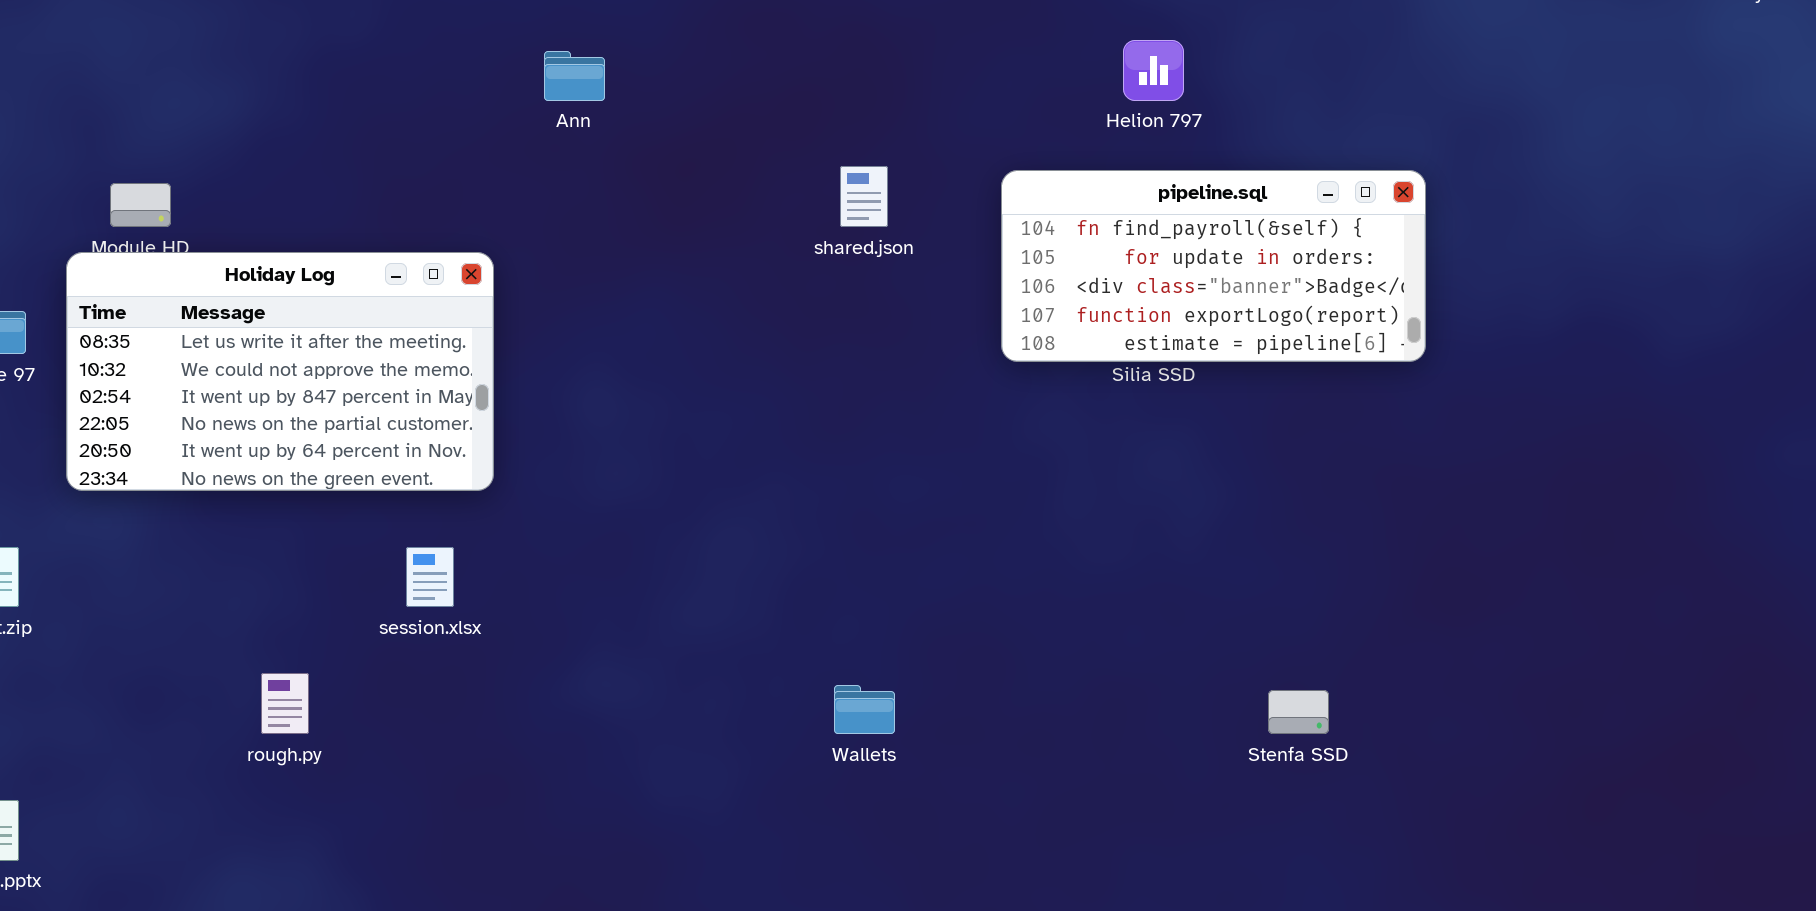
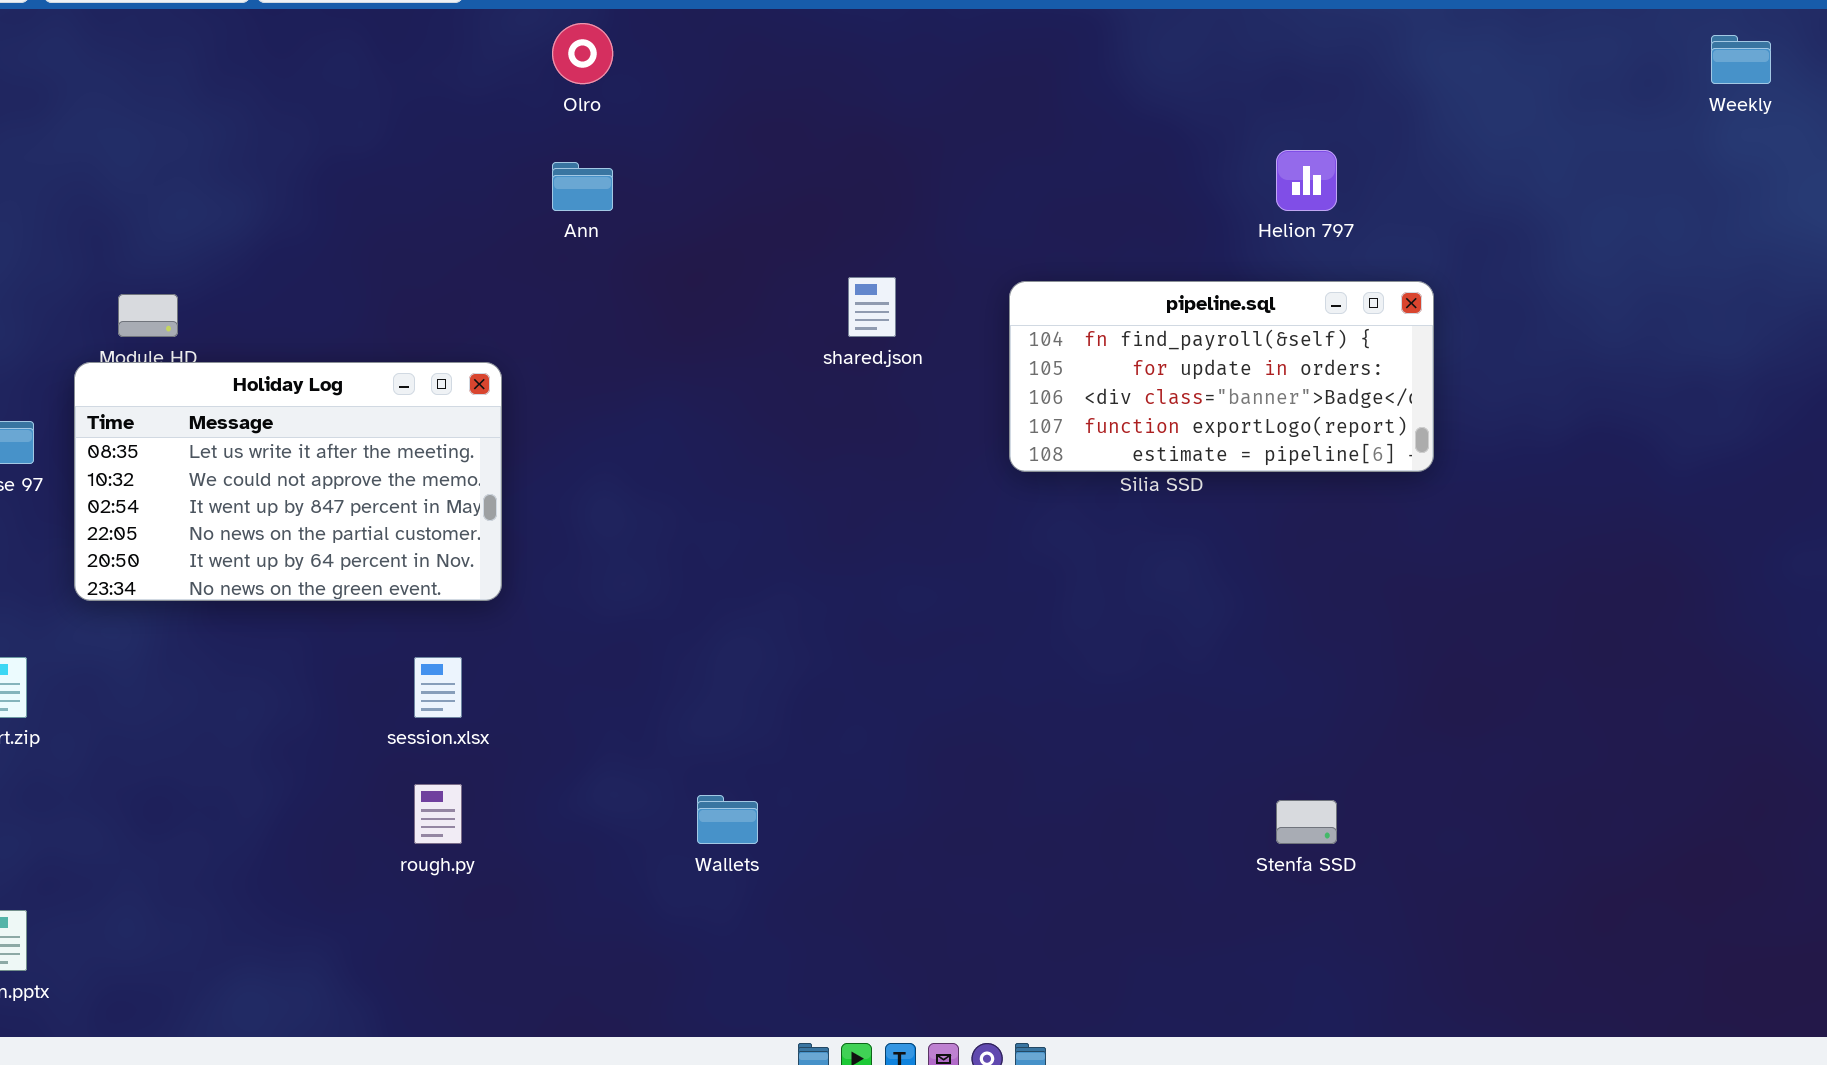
Helion 797: [1123,40,1184,101] -> [1276,150,1337,211], moved
rough.py: [261,673,309,734] -> [414,784,462,844], moved
Wallets: [834,685,895,734] -> [697,795,758,844], moved

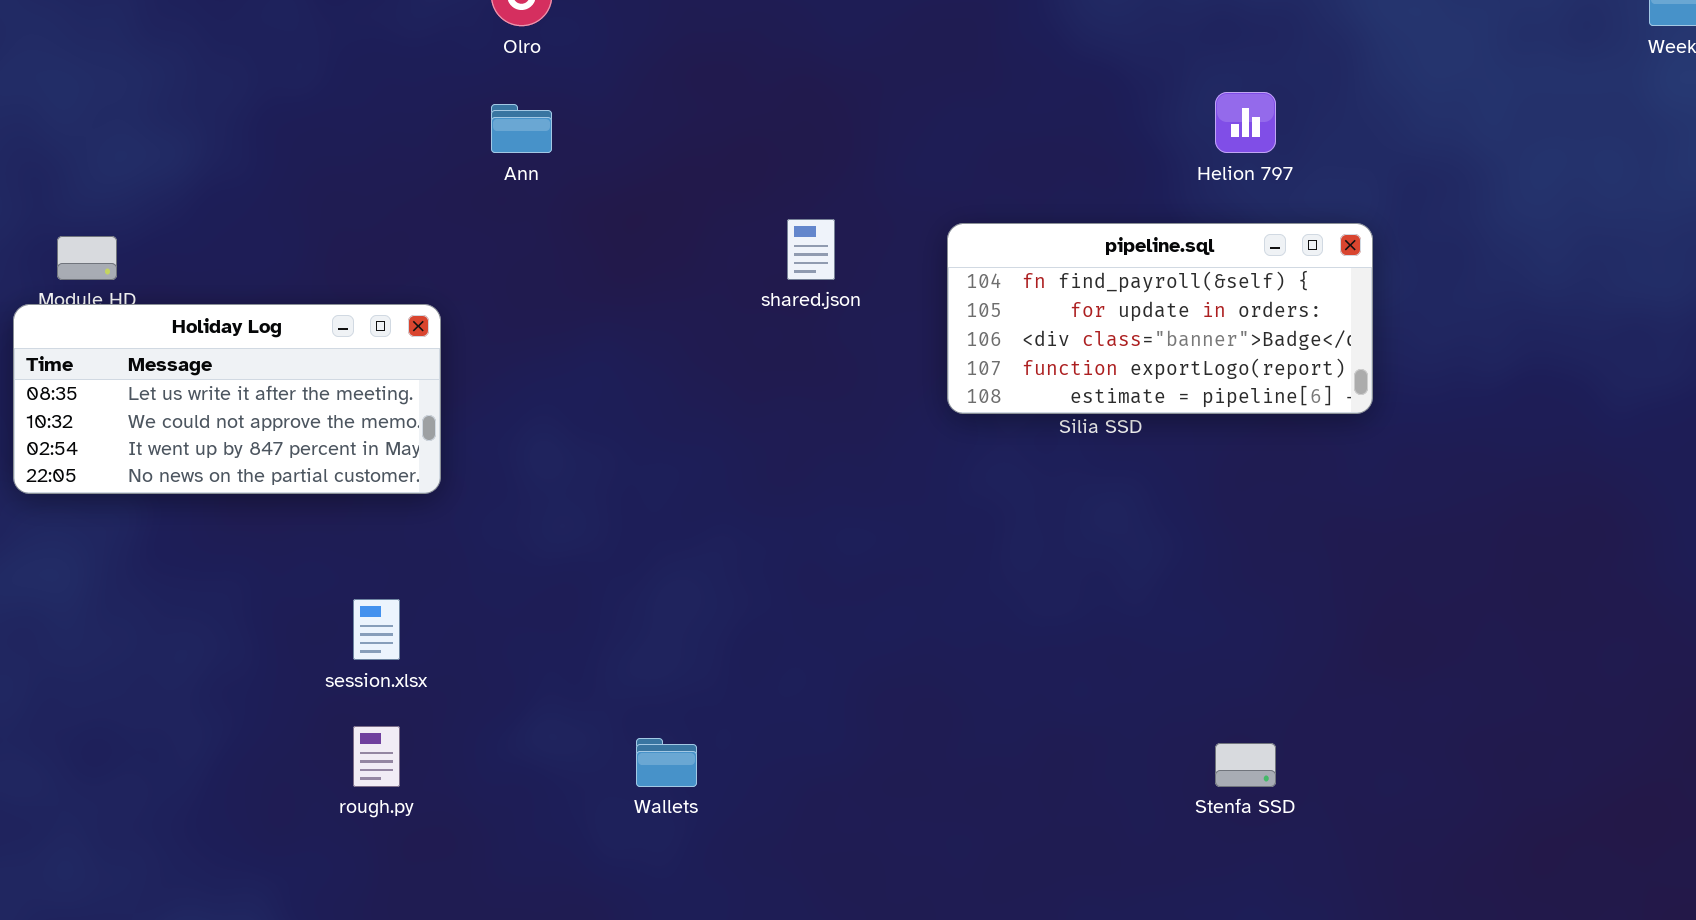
Holiday Log: [74,362,502,601] -> [13,304,441,494], resized

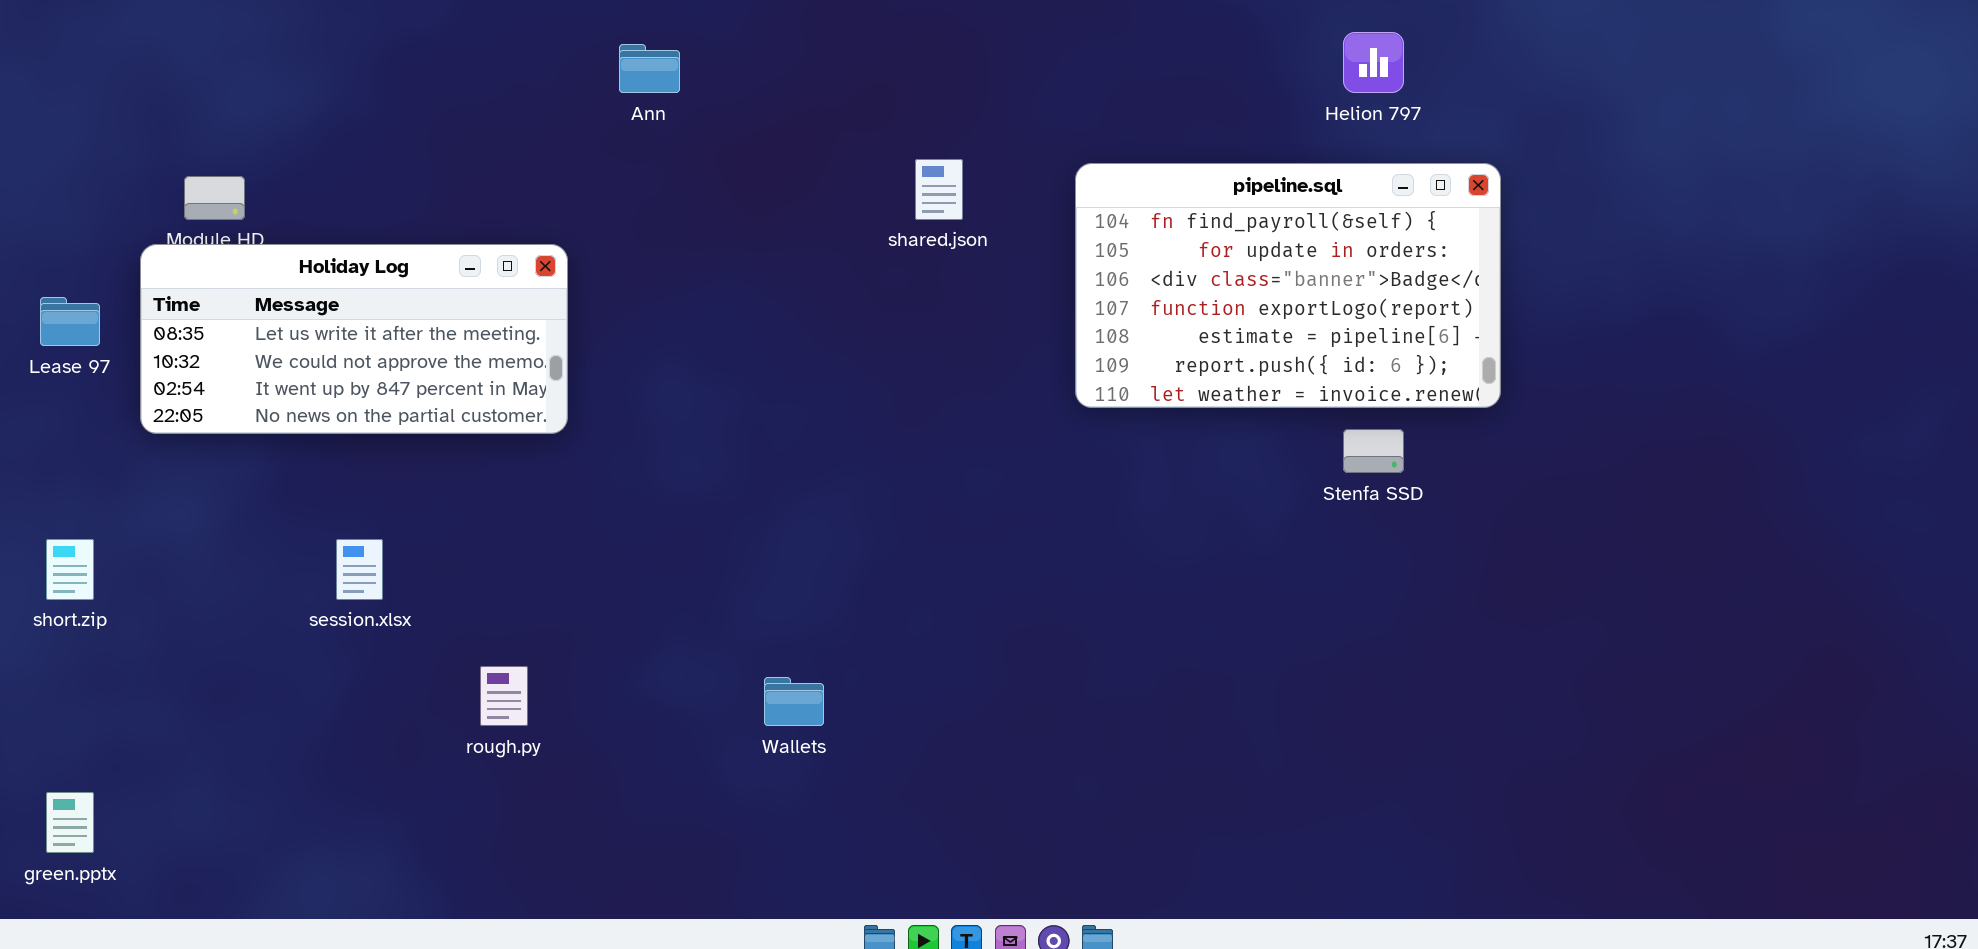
pipeline.sql: [947,223,1373,414] -> [1075,163,1501,408], resized
session.xlsx: [353,599,400,660] -> [336,539,383,600], moved
Stenfa SSD: [1215,743,1276,787] -> [1343,429,1404,473], moved

